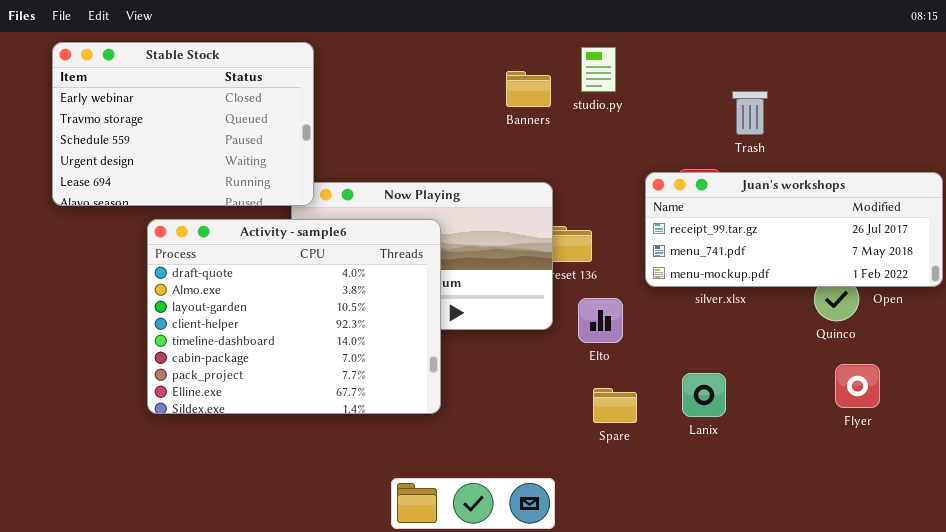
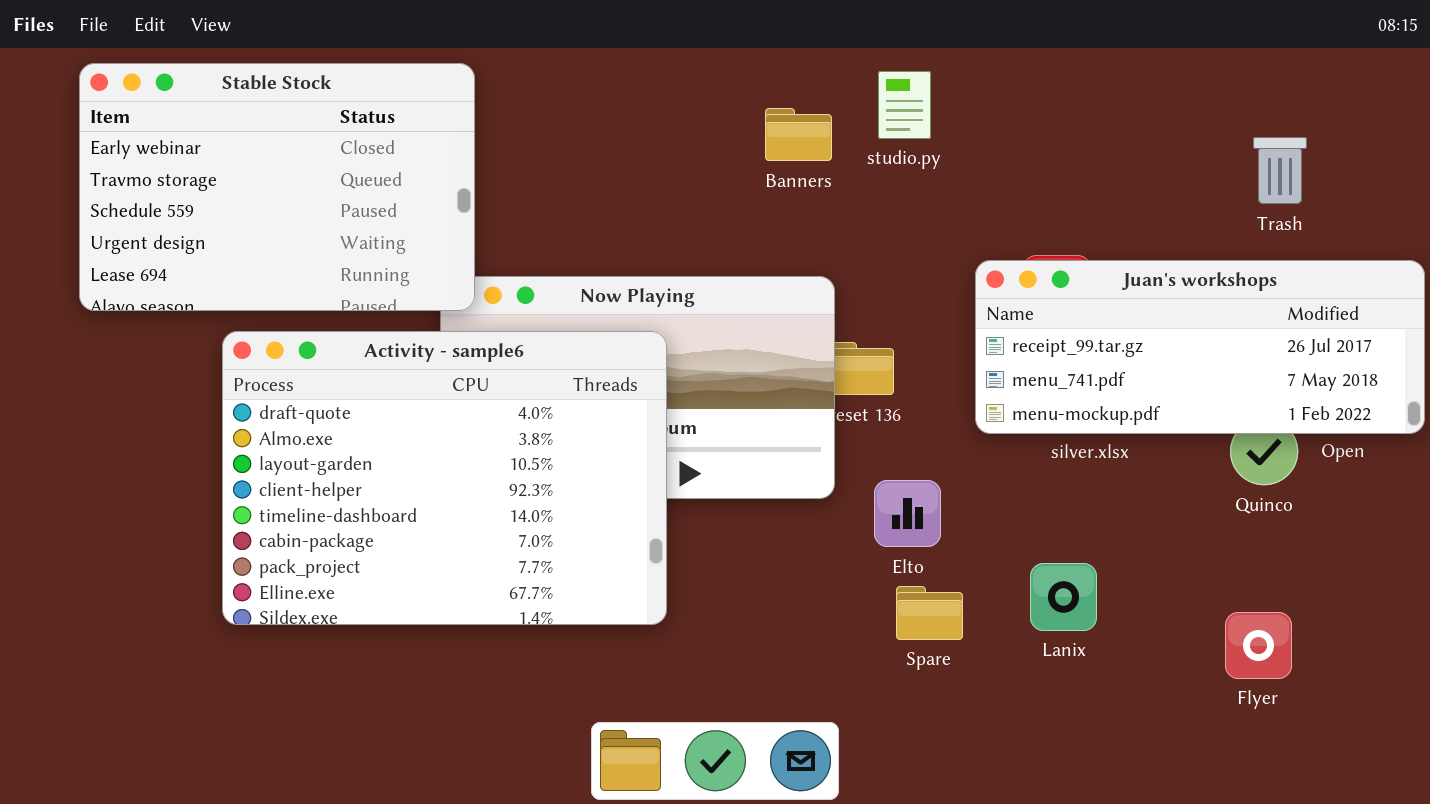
Trash: [732,91,768,135] -> [1253,137,1307,204], moved
Elto: [578,298,623,343] -> [874,480,941,547], moved
Flyer: [835,364,880,408] -> [1225,612,1292,679], moved

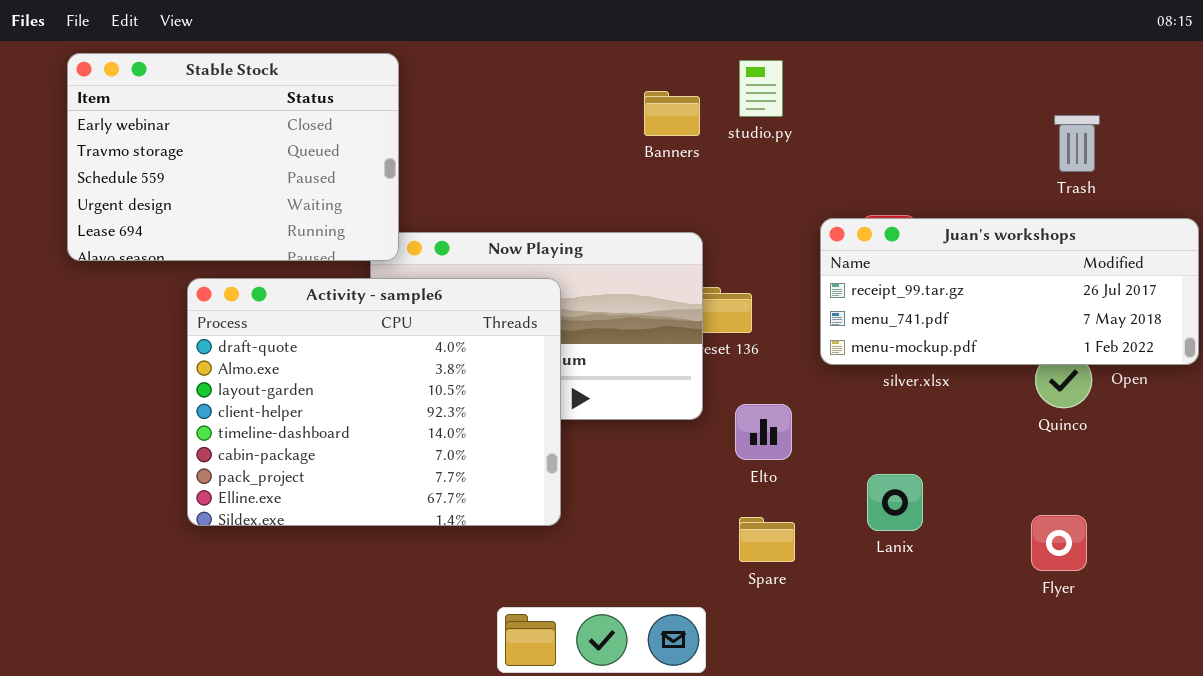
Spare: [896,586,963,640] -> [739,517,795,562], moved

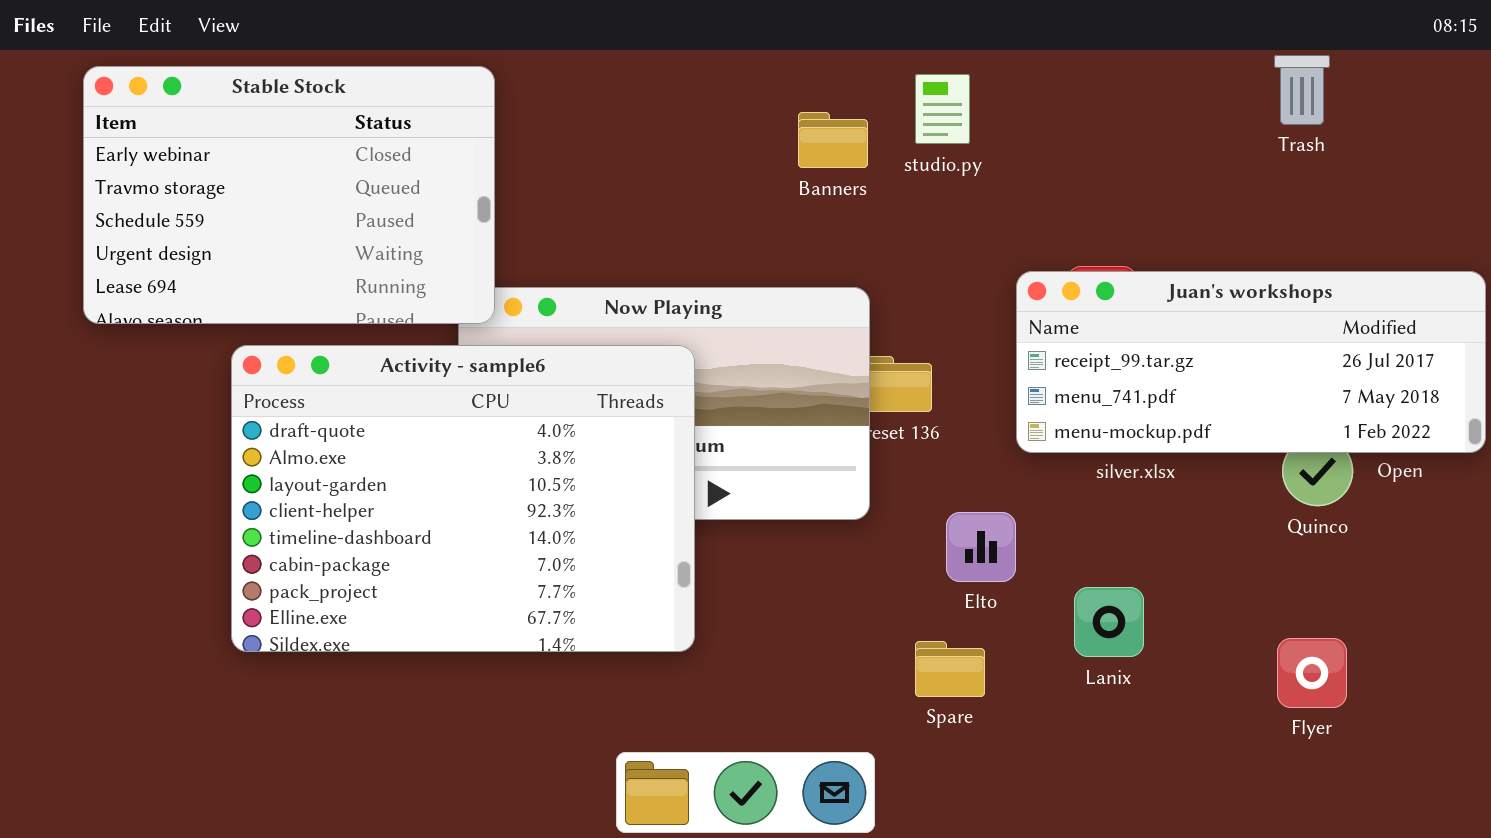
Trash: [1054,115,1100,172] -> [1274,55,1330,125], moved
Elto: [735,404,792,460] -> [946,512,1016,582], moved

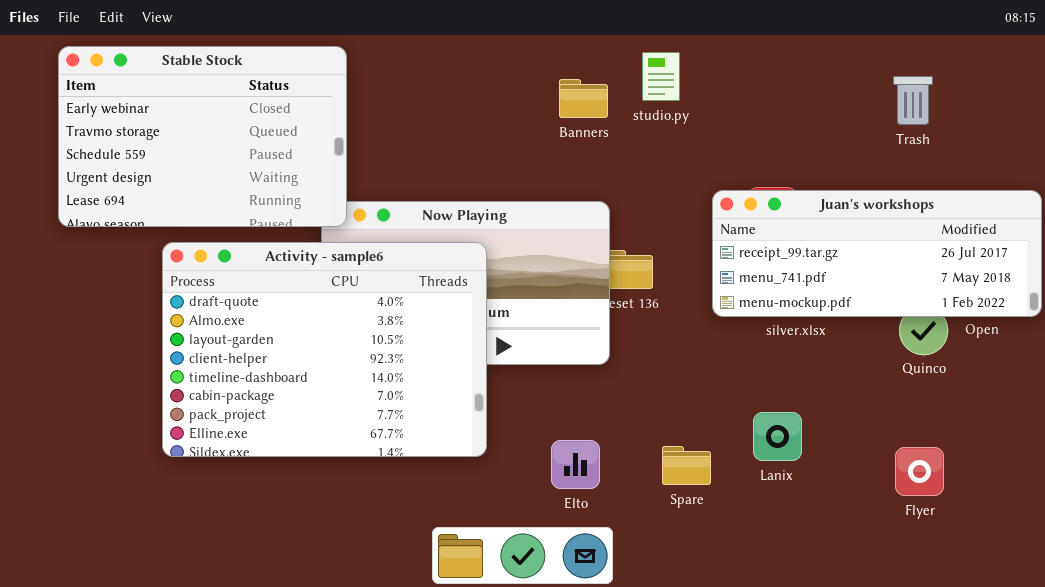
Trash: [1274,55,1330,125] -> [893,76,933,125], moved
Elto: [946,512,1016,582] -> [551,440,600,489], moved
Spare: [915,641,985,697] -> [662,446,711,485], moved

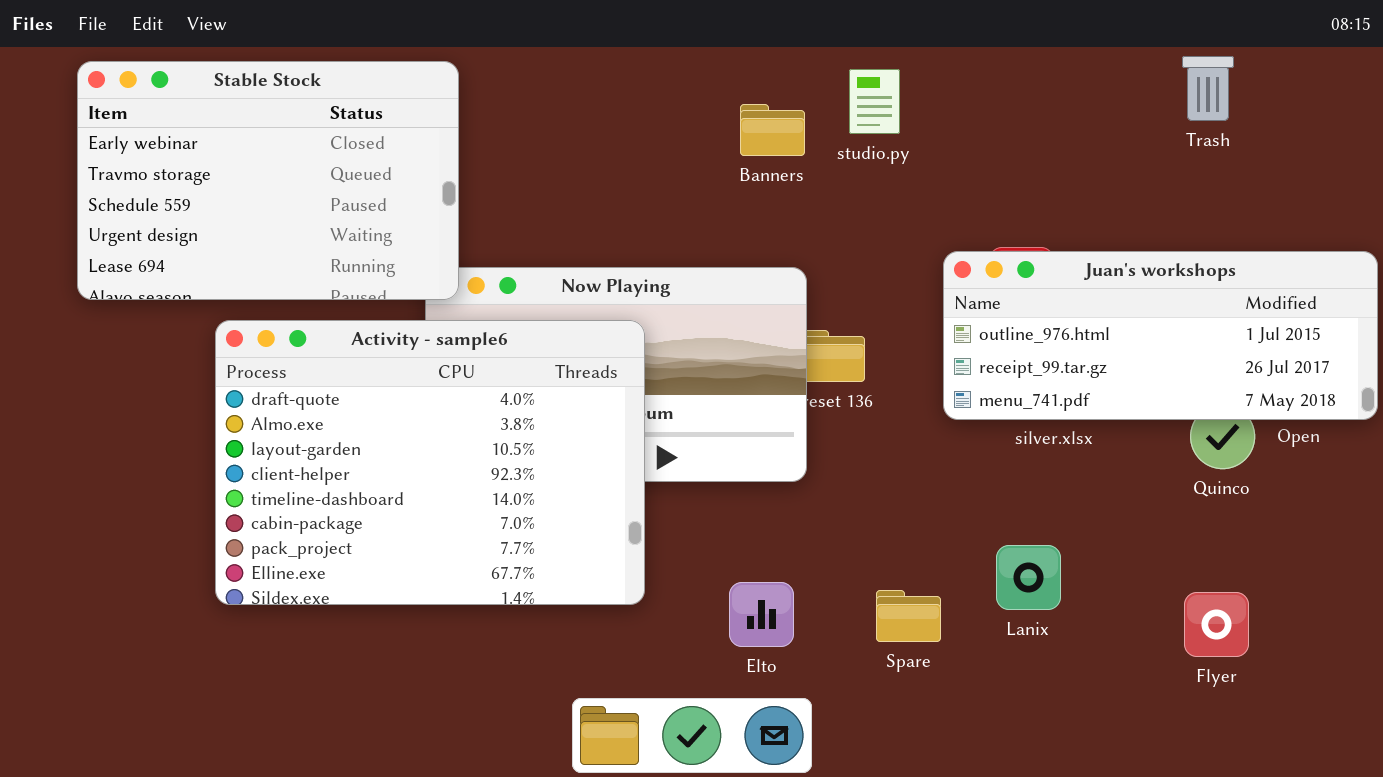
Trash: [893,76,933,125] -> [1182,56,1234,121], moved
Juan's workshops: [712,190,1042,317] -> [943,251,1378,420], scrolled up 1 row

